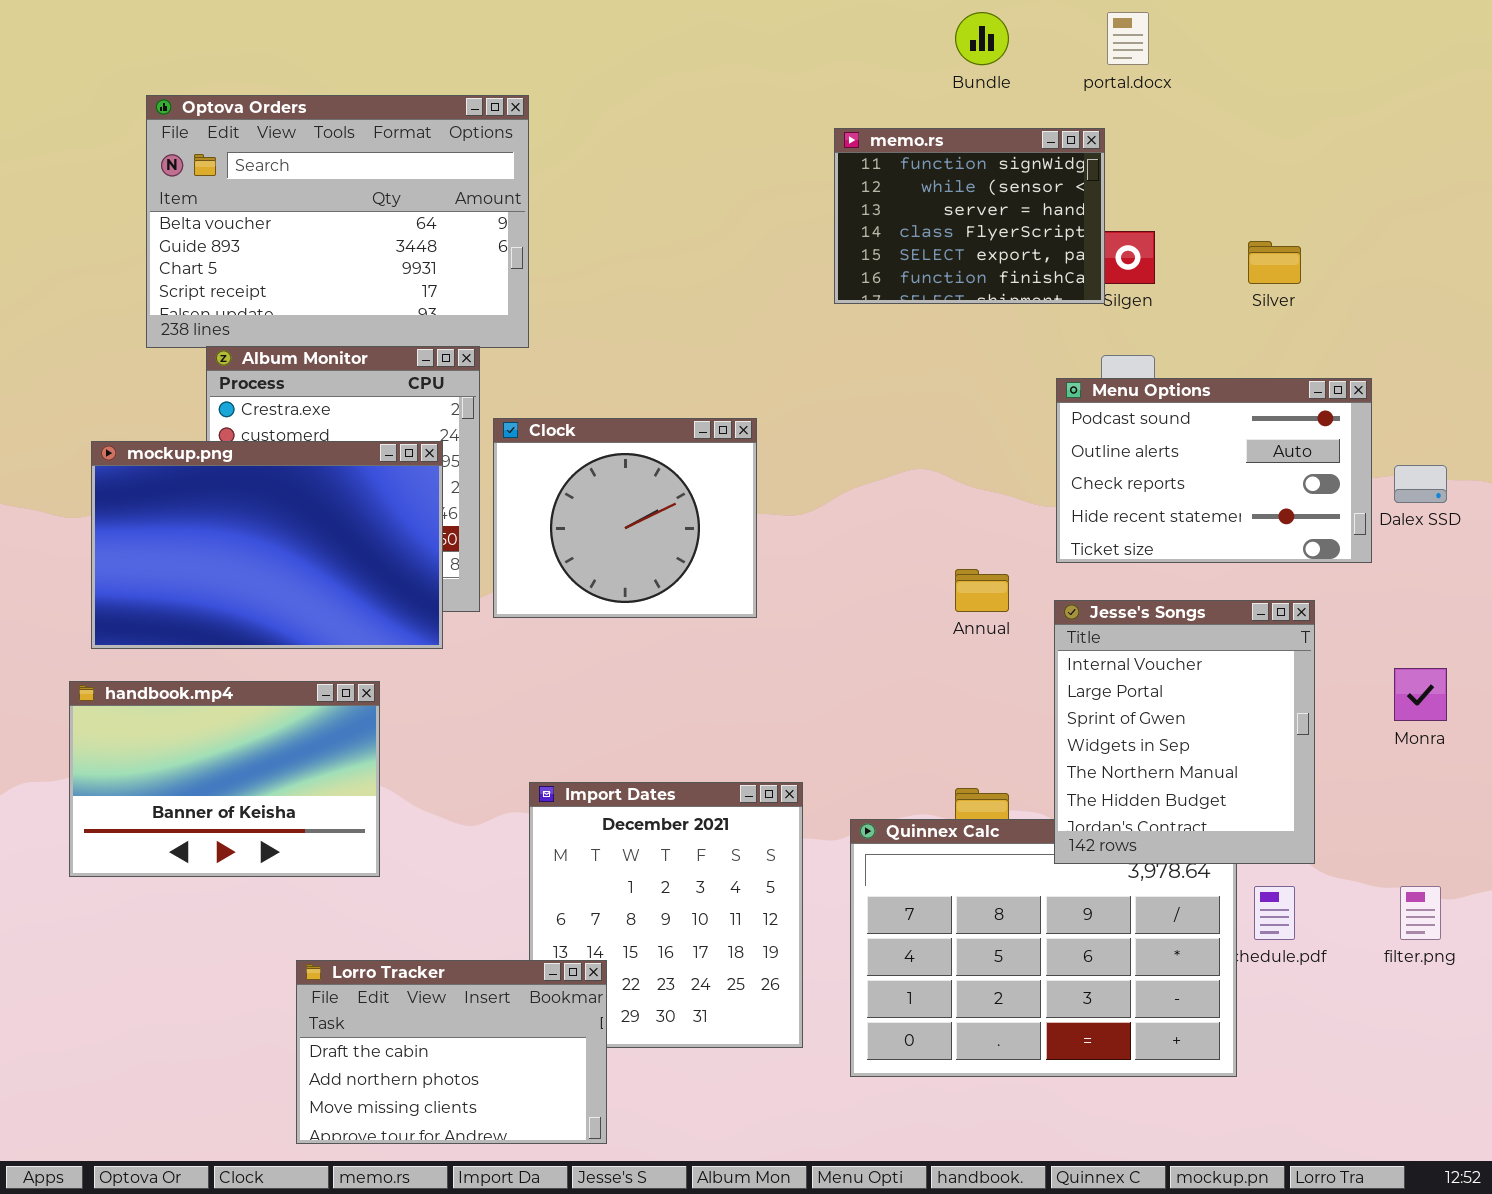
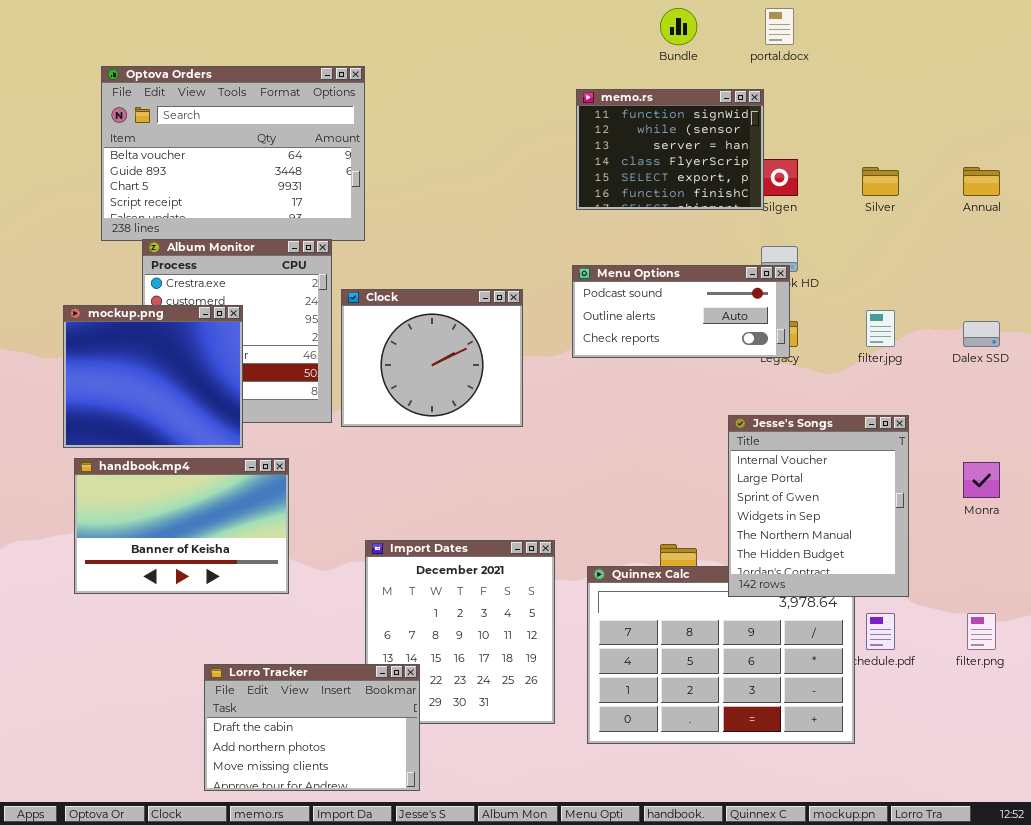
Menu Options: [1056,378,1372,563] -> [572,265,790,358], moved, resized
mockup.png: [91,441,443,649] -> [63,305,243,448], resized
Annual: [955,569,1009,612] -> [963,167,1000,196], moved
handbook.mp4: [69,681,380,877] -> [74,458,289,594], moved

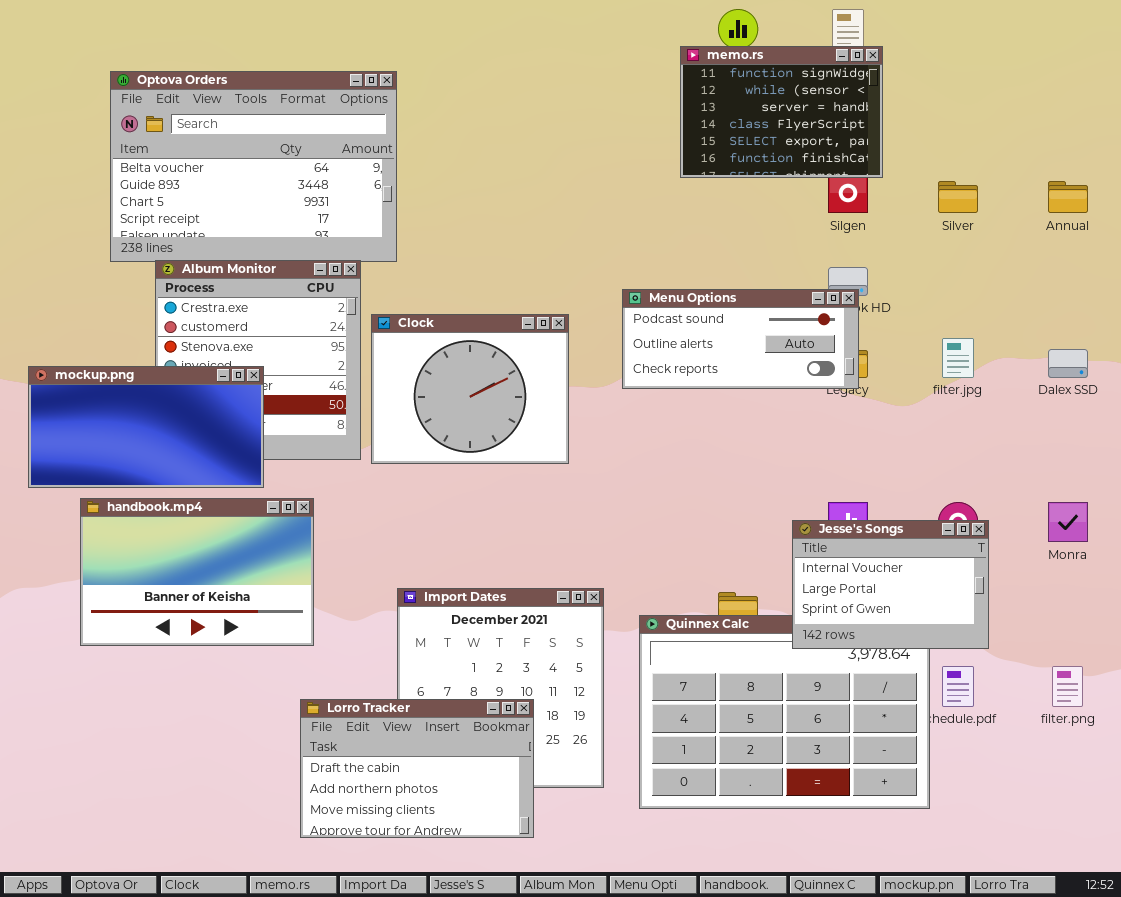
memo.rs: [576,89,764,210] -> [680,46,883,178], moved
mockup.png: [63,305,243,448] -> [28,366,264,488], resized
Jesse's Songs: [728,415,909,597] -> [792,520,989,649], resized
Lorro Tracker: [204,664,420,791] -> [300,699,534,838], moved

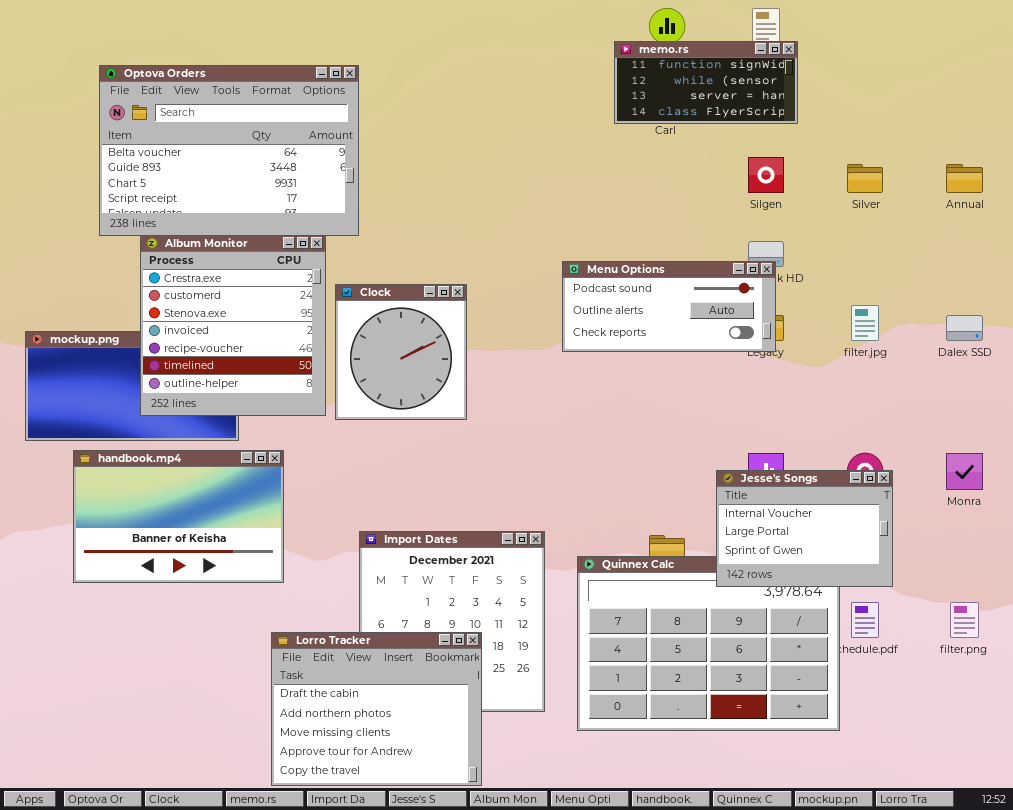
memo.rs: [680,46,883,178] -> [614,41,798,124], resized
Album Monitor: [155,260,361,460] -> [140,235,326,416], raised
Clock: [371,314,569,464] -> [335,284,467,420], resized
Lorro Tracker: [300,699,534,838] -> [271,632,482,786], resized

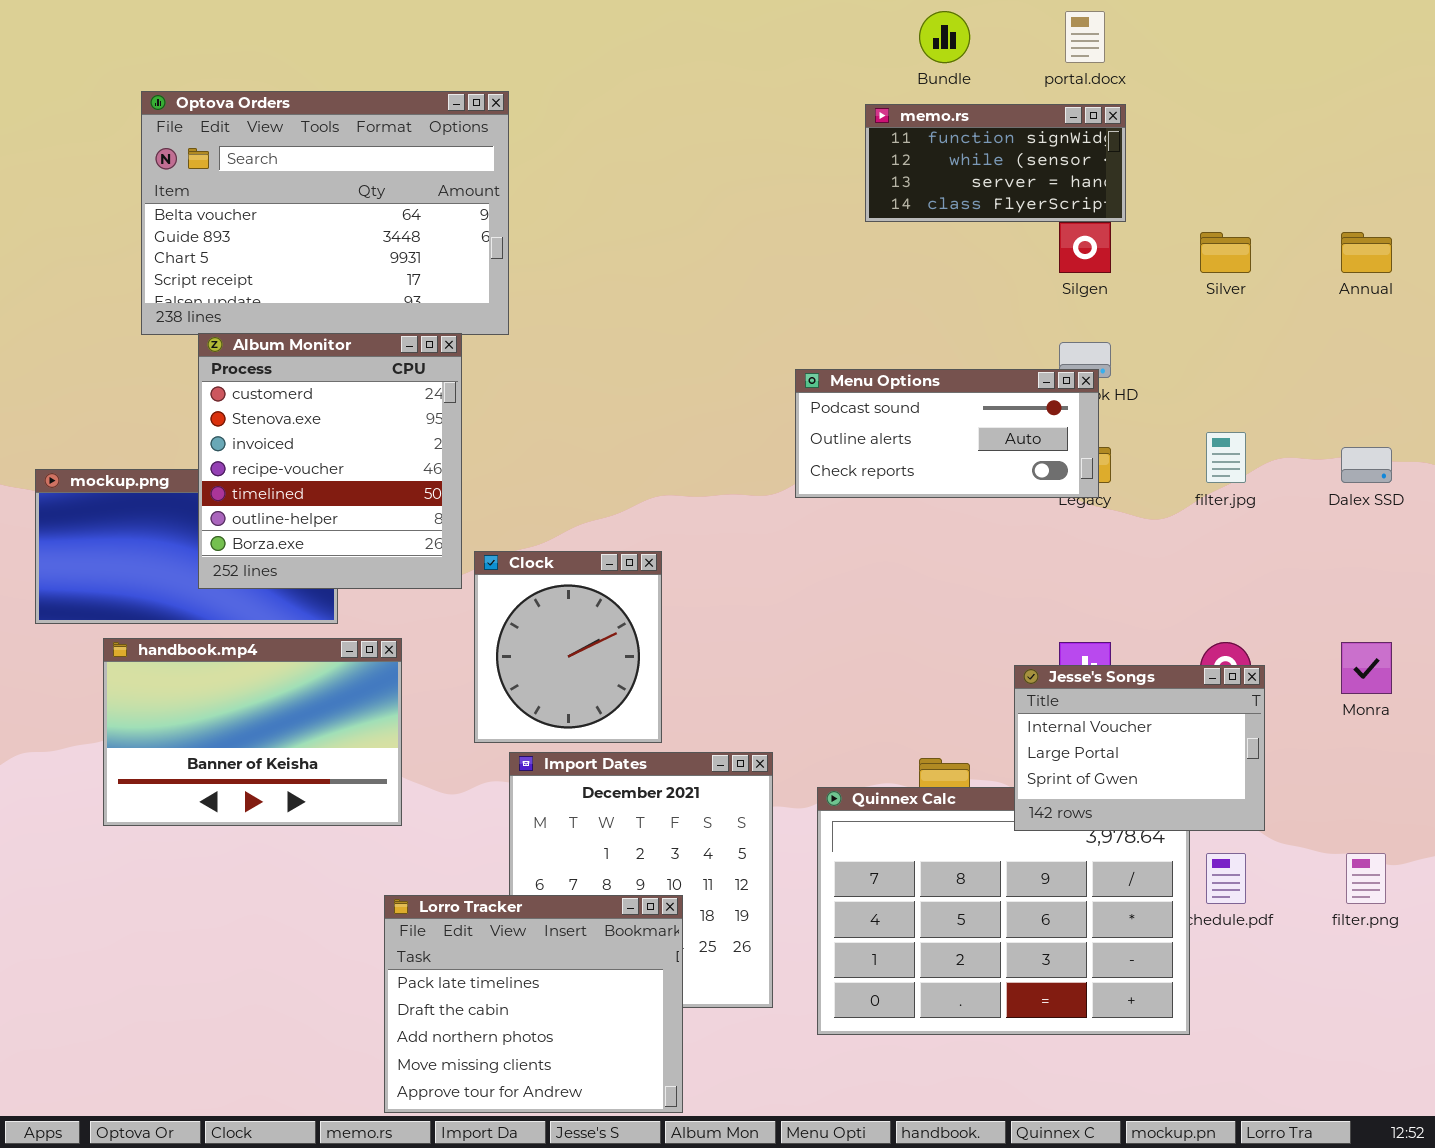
memo.rs: [614,41,798,124] -> [865,104,1126,222], moved
Album Monitor: [140,235,326,416] -> [198,333,462,589], scrolled down 1 row
Clock: [335,284,467,420] -> [474,551,662,743], moved
Lorro Tracker: [271,632,482,786] -> [384,895,683,1113], scrolled up 1 row

